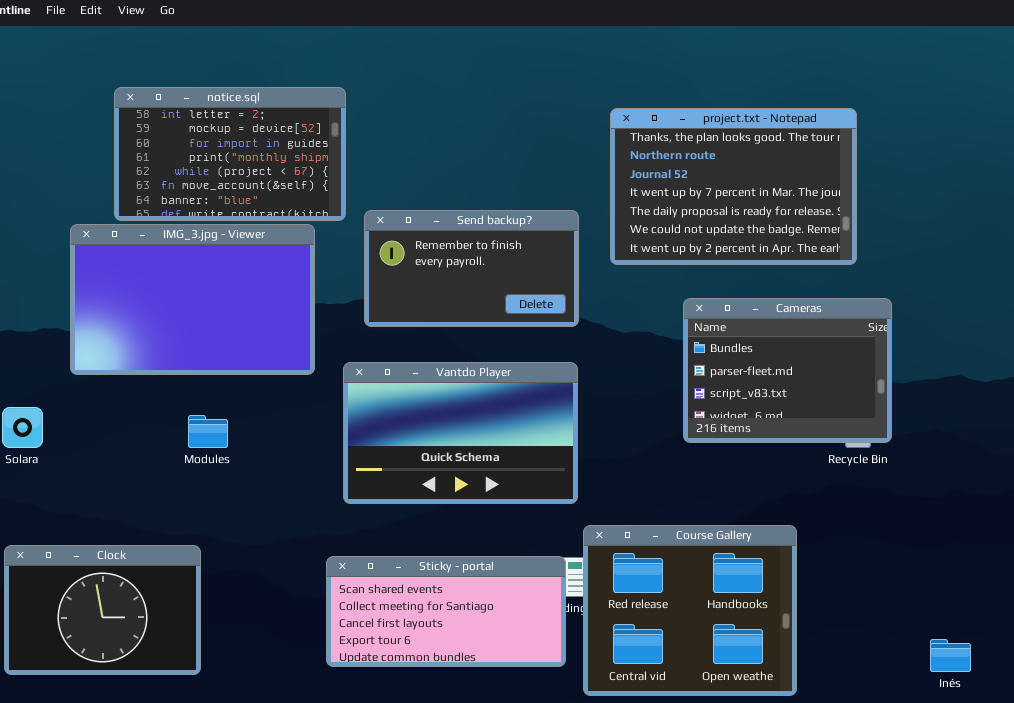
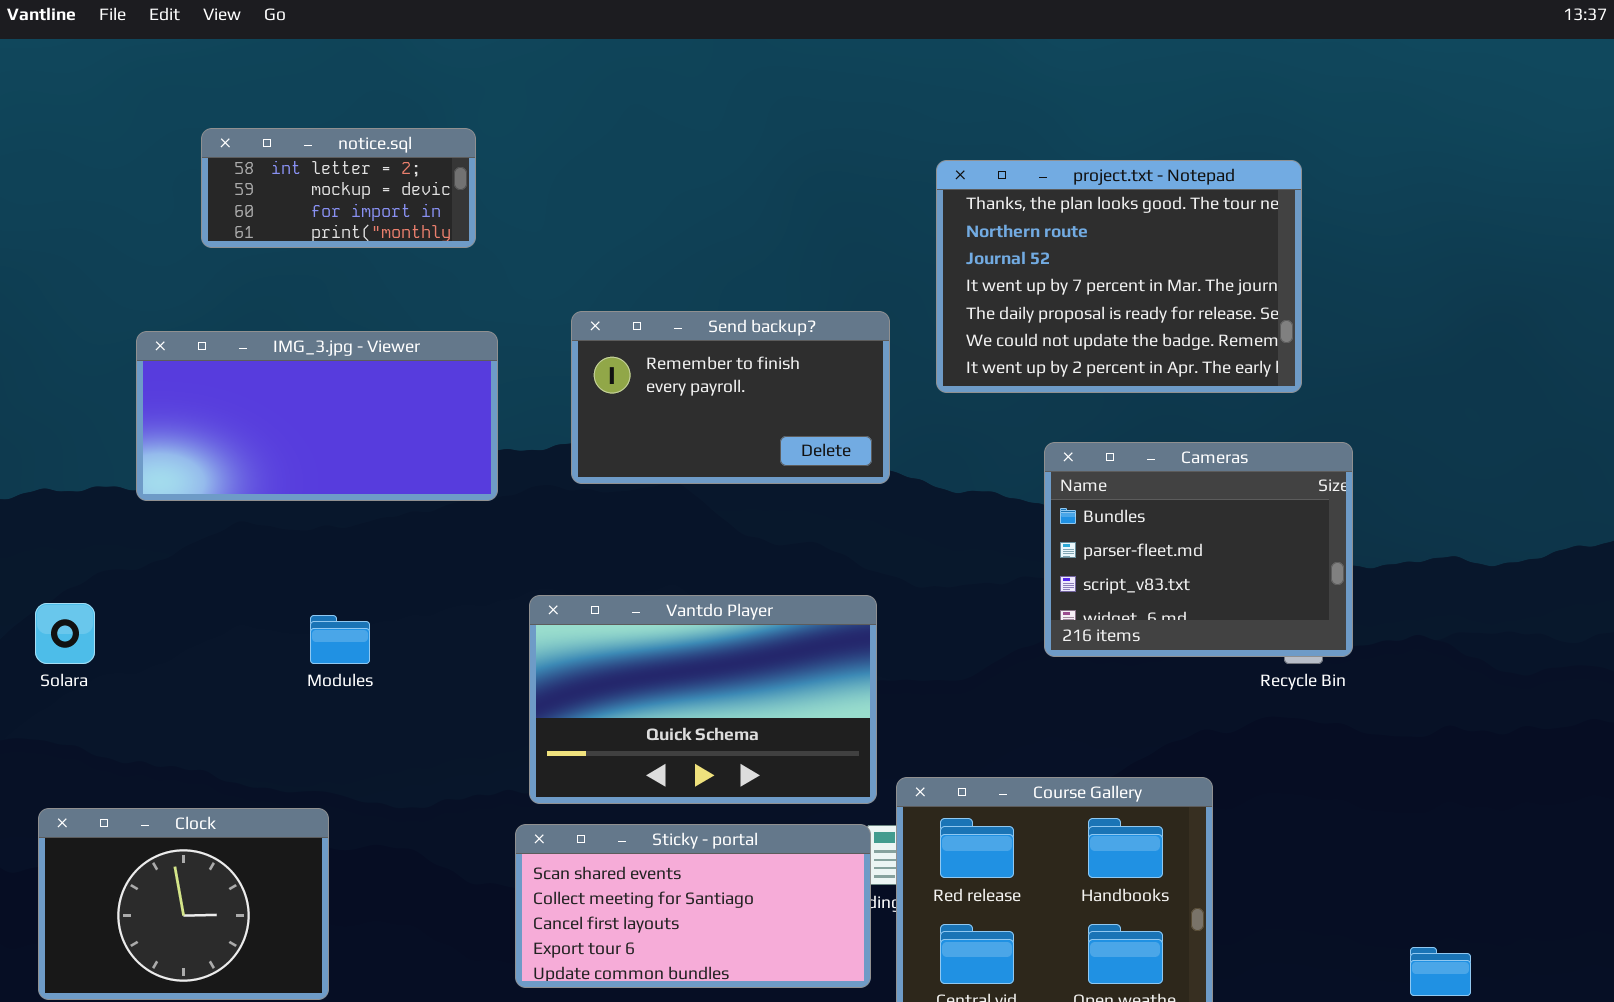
notice.sql: [114,87,346,221] -> [201,128,476,248], resized
IMG_3.jpg - Viewer: [70,224,315,375] -> [136,331,498,501], resized
Vantdo Player: [343,362,578,504] -> [529,595,877,804], moved

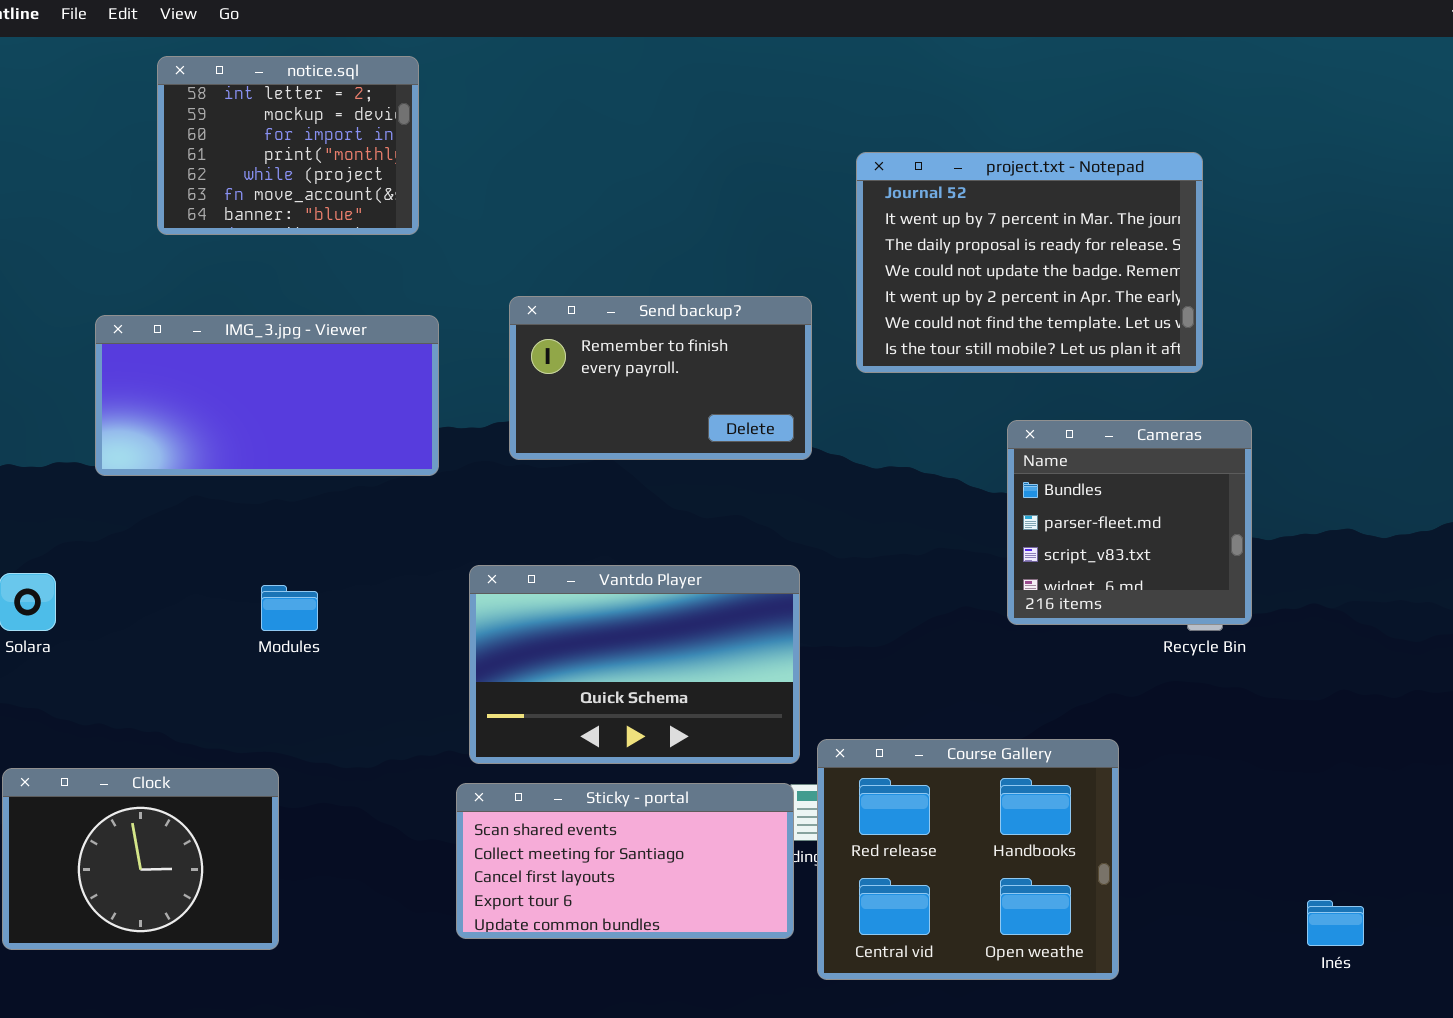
notice.sql: [201,128,476,248] -> [157,56,419,235], resized
project.txt - Notepad: [936,160,1302,393] -> [856,152,1203,373], scrolled down 2 rows
Cameras: [1044,442,1353,657] -> [1007,420,1252,625], resized

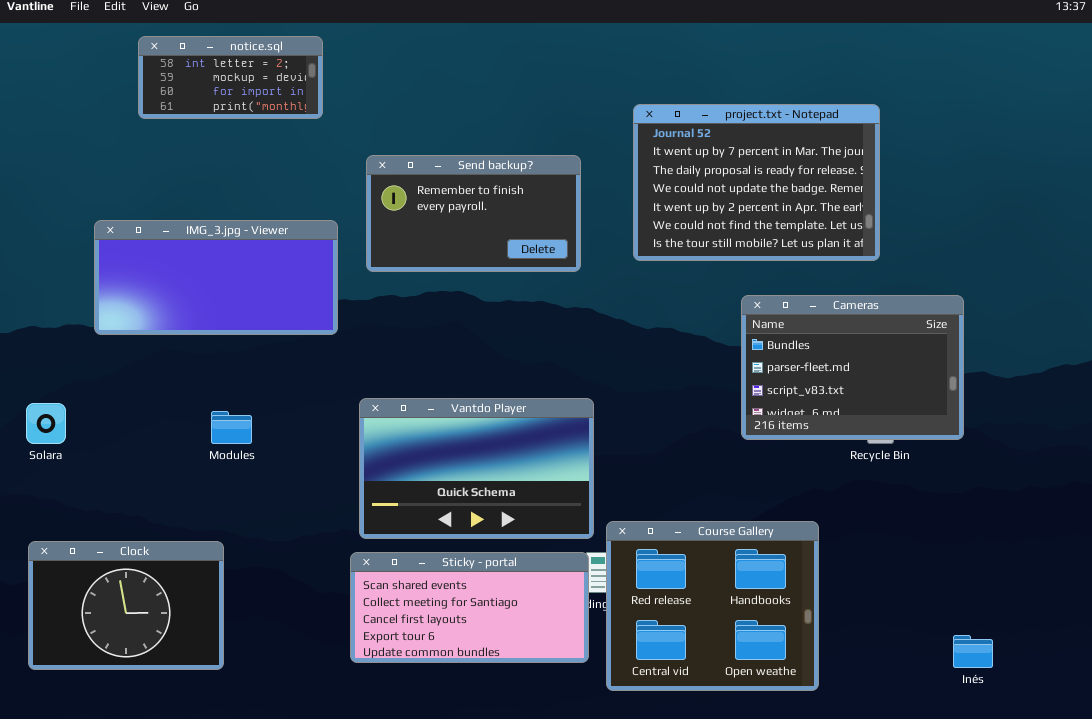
notice.sql: [157,56,419,235] -> [138,36,323,119], resized
Send backup?: [509,296,812,460] -> [366,155,581,272], moved
Cameras: [1007,420,1252,625] -> [741,295,964,440], resized

